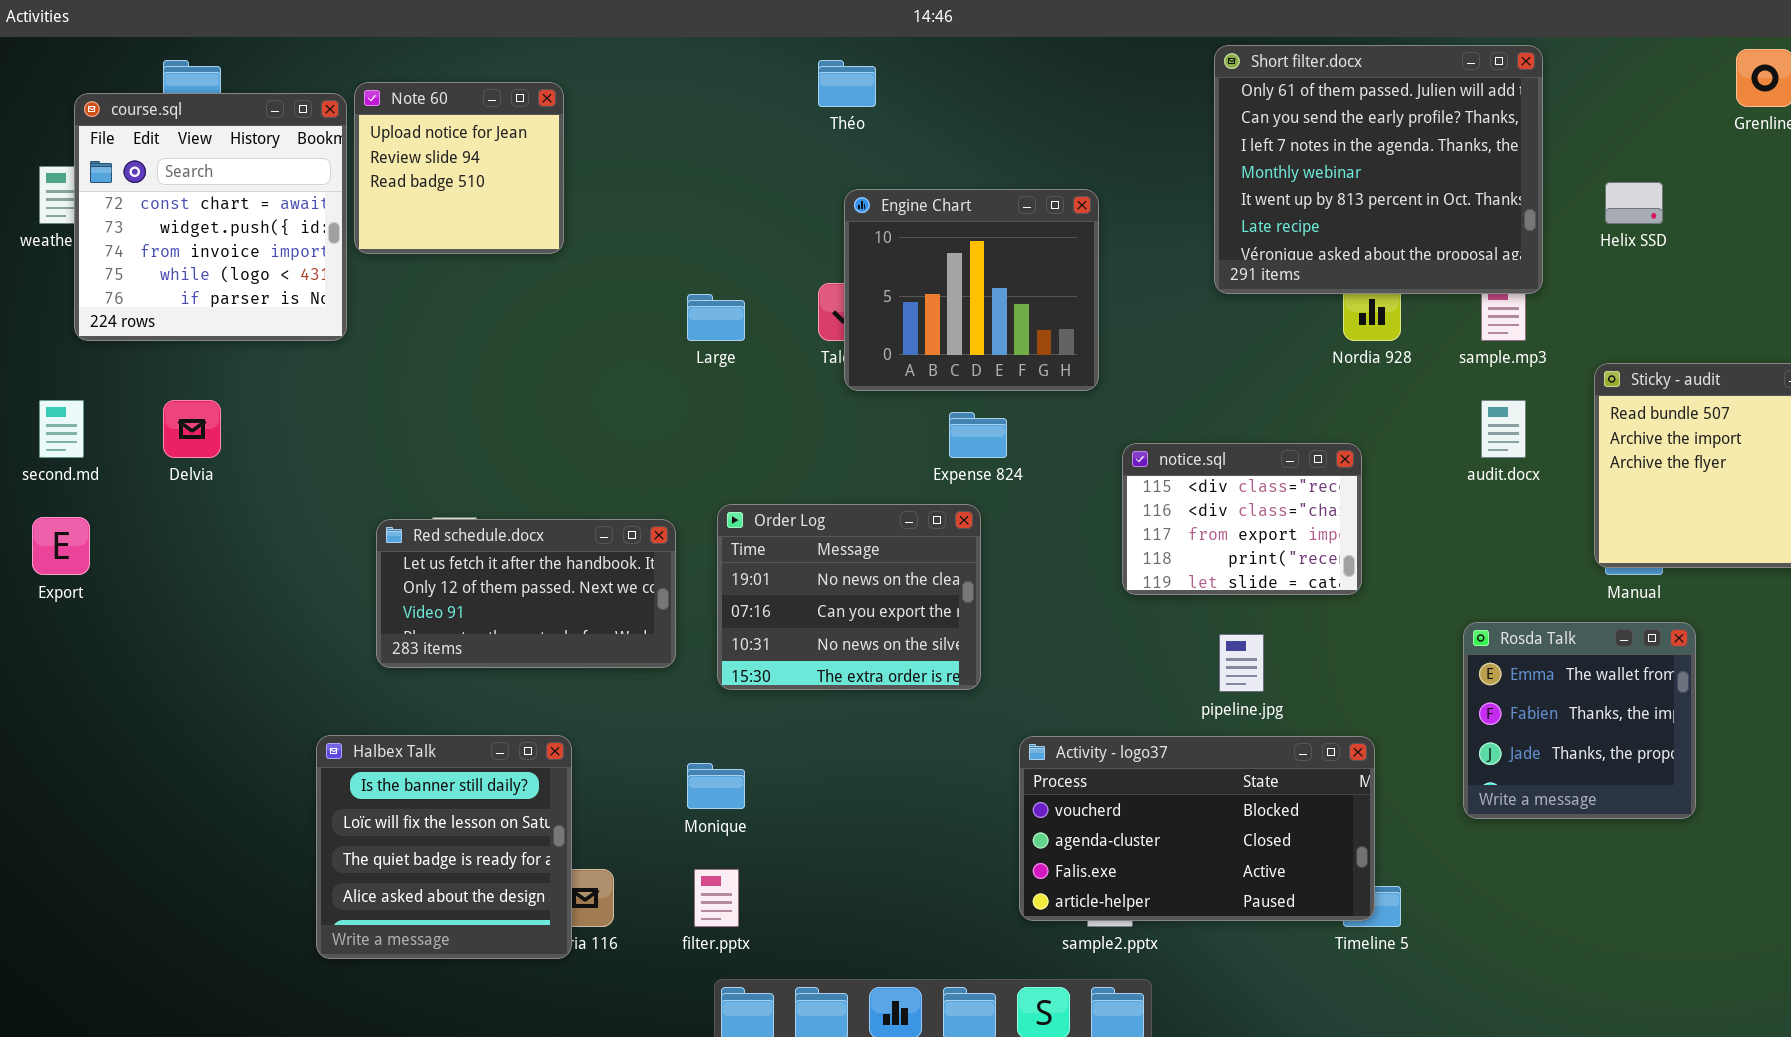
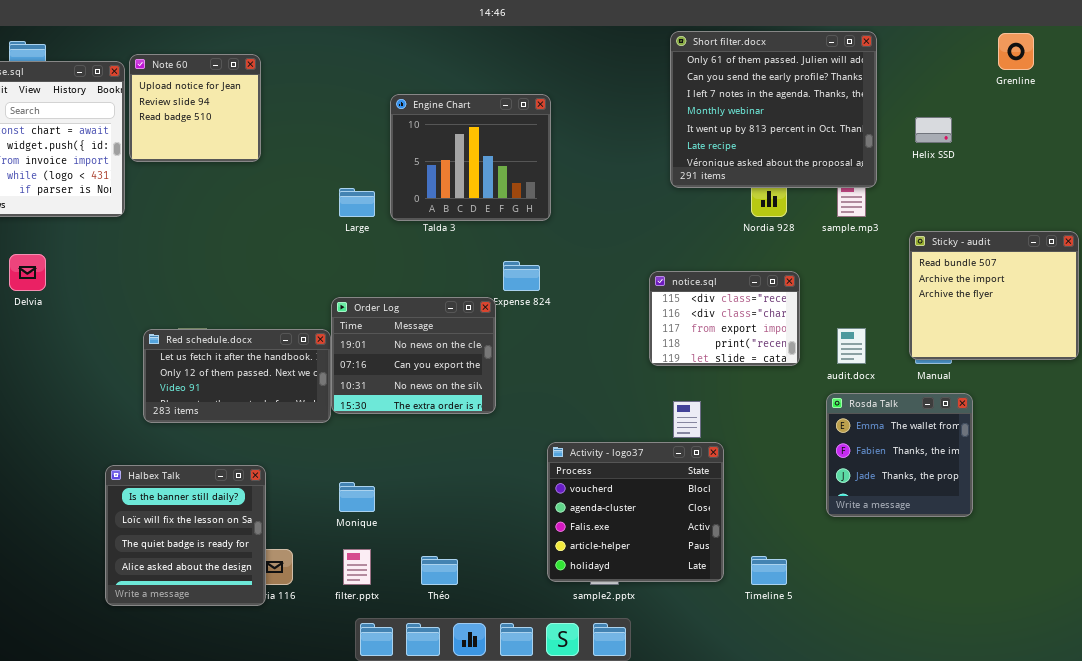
Théo: [818,60,876,107] -> [421,556,458,585], moved
Engine Chart: [844,189,1099,391] -> [390,94,551,221], moved
audit.docx: [1481,400,1526,458] -> [837,328,866,364], moved
notice.sql: [1122,443,1362,595] -> [649,271,800,366], moved
Order Log: [717,504,981,690] -> [331,297,496,414], moved
Activity - logo37: [1019,736,1375,921] -> [547,442,724,582], resized

